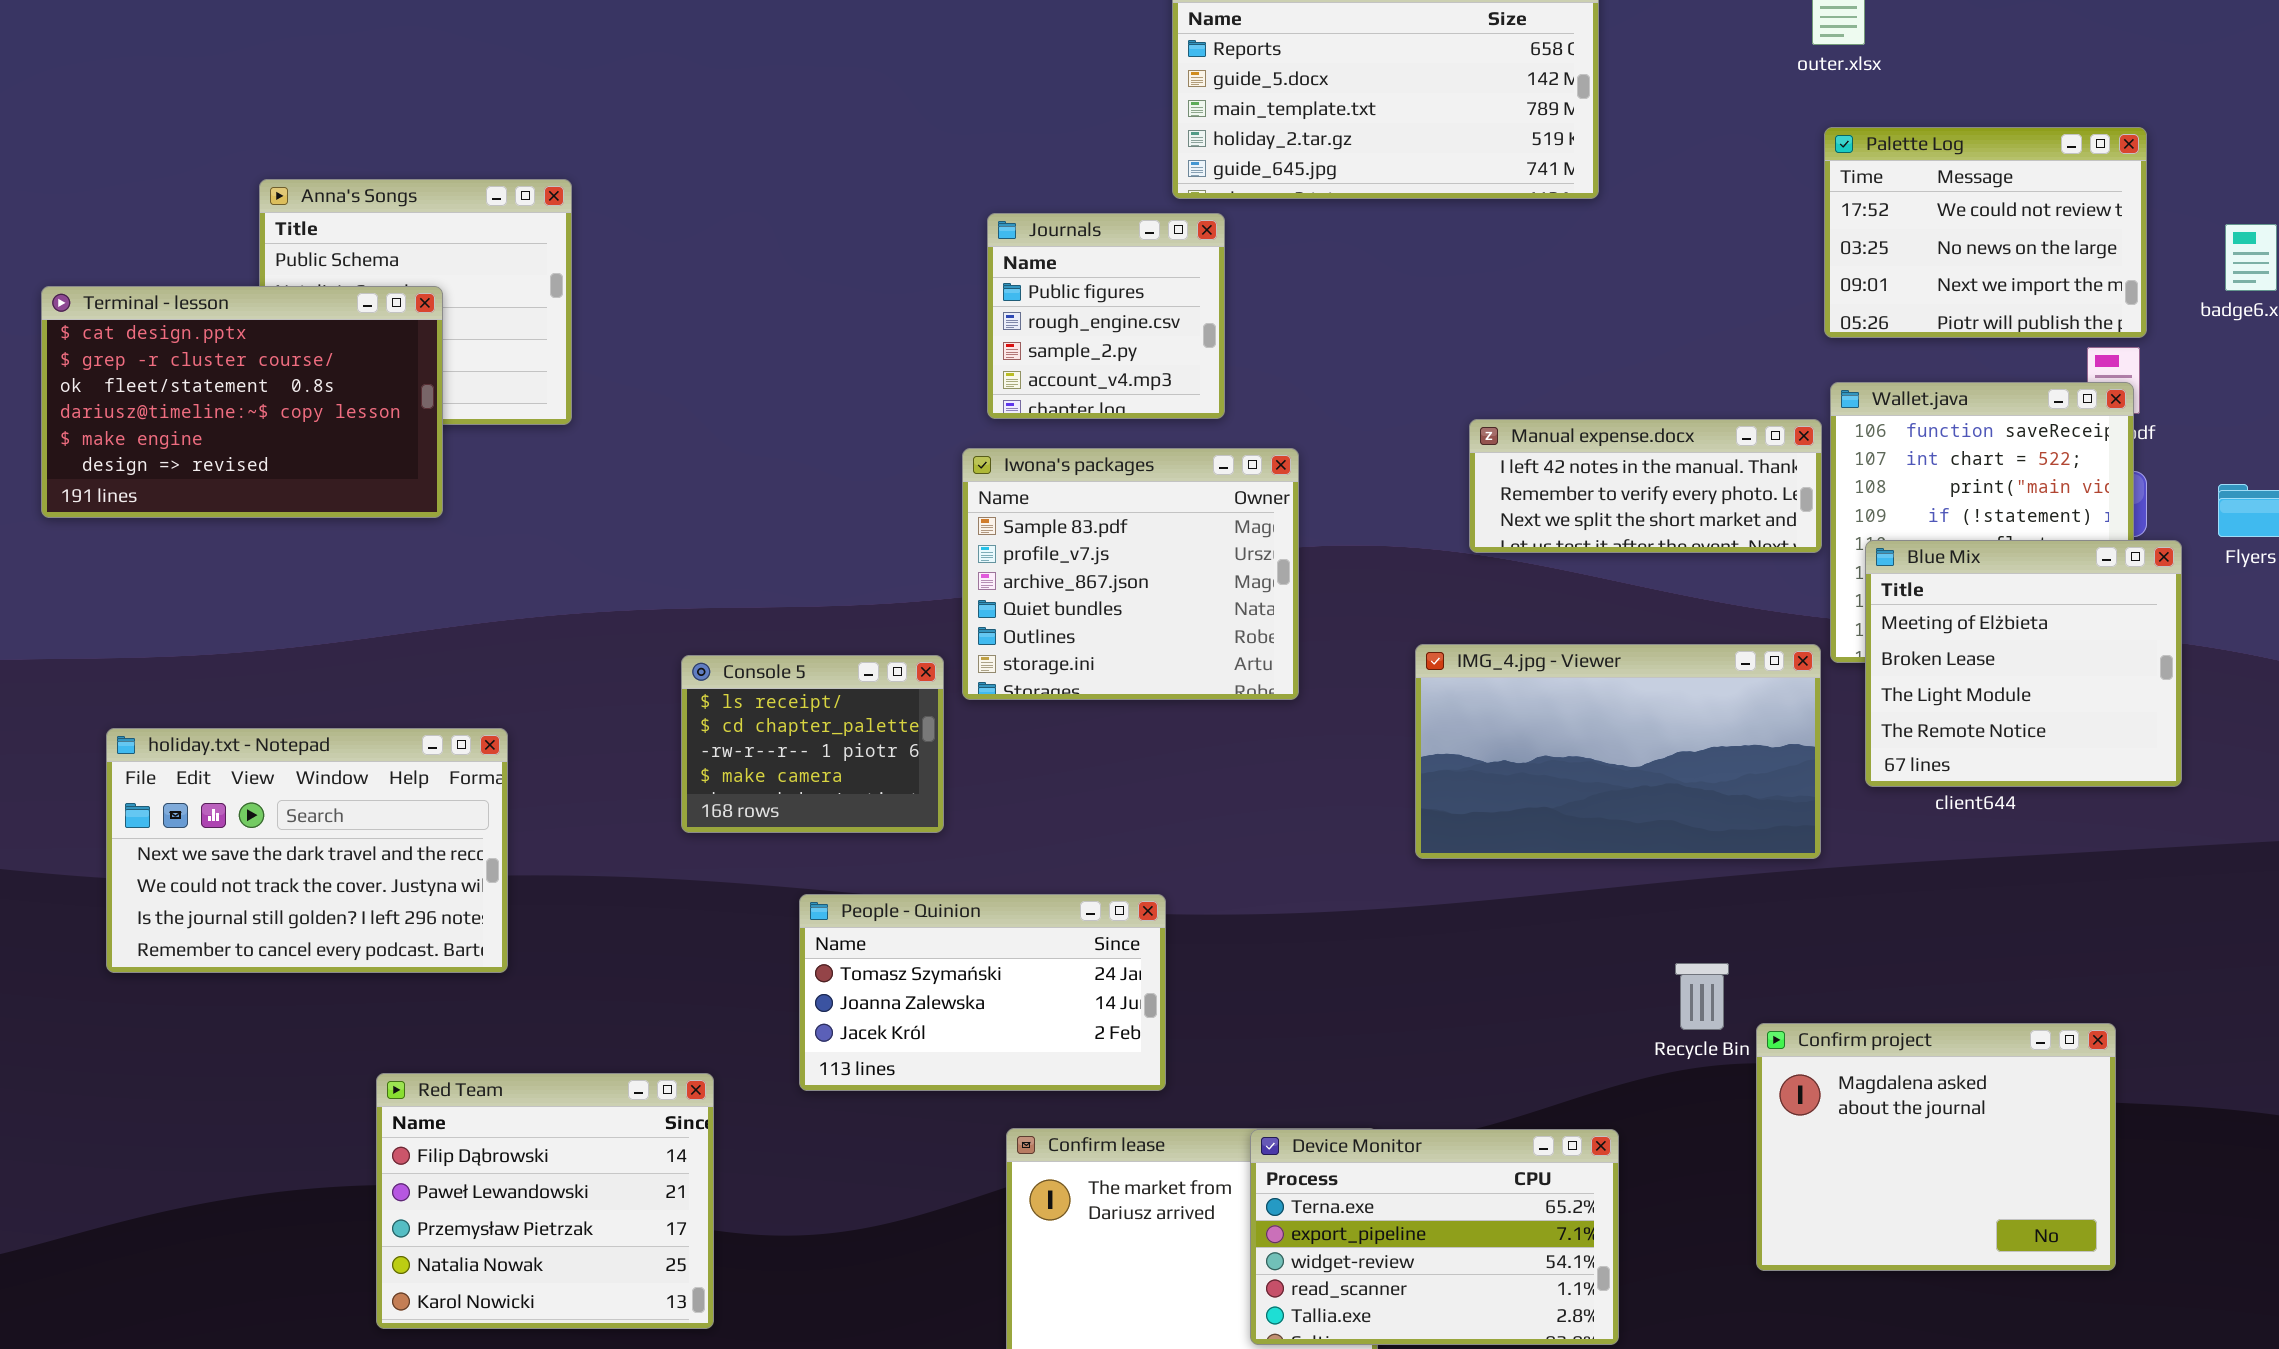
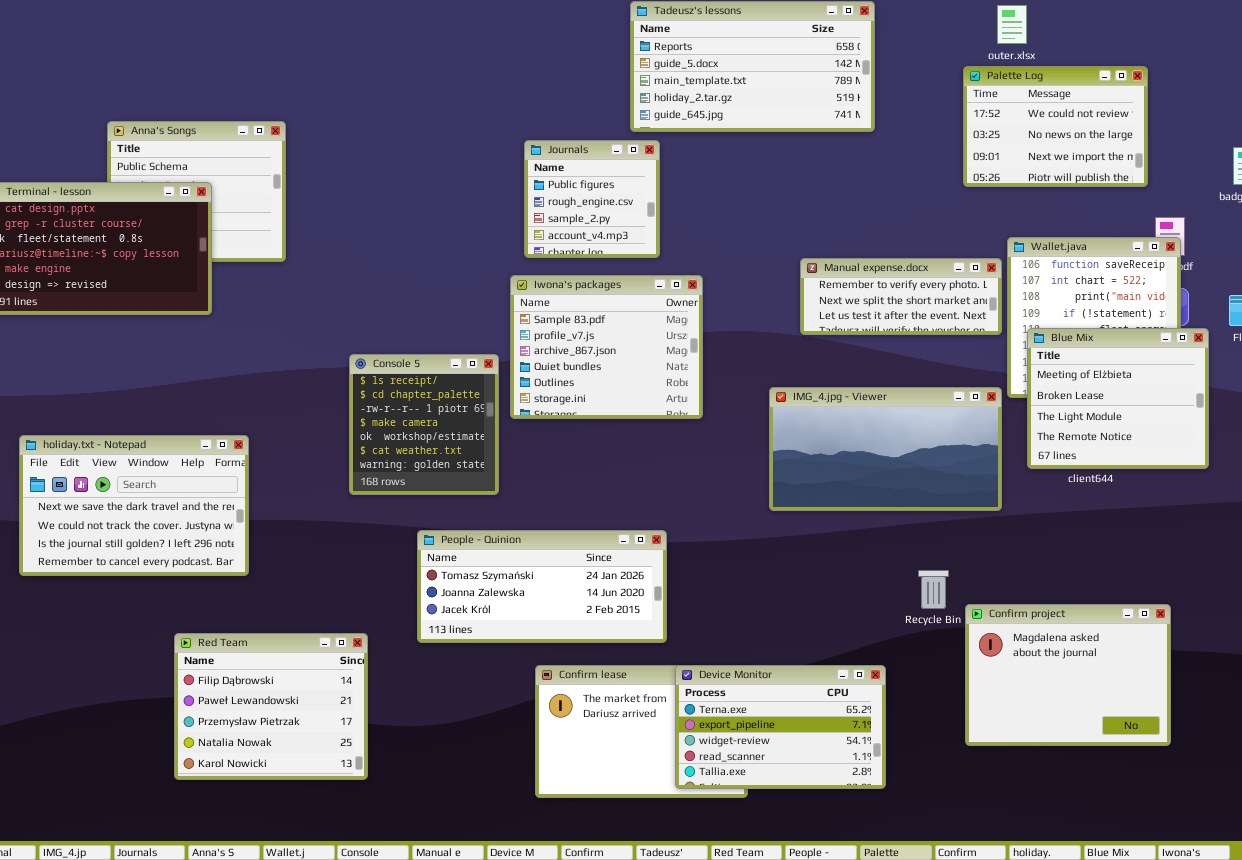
Palette Log: [1824,127,2147,338] -> [963,66,1148,187], moved
Manual expense.docx: [1469,419,1822,553] -> [800,258,1002,335], scrolled down 1 row
Console 5: [681,655,944,833] -> [349,354,499,495], resized
People - Quinion: [799,894,1166,1091] -> [417,530,667,643], resized

